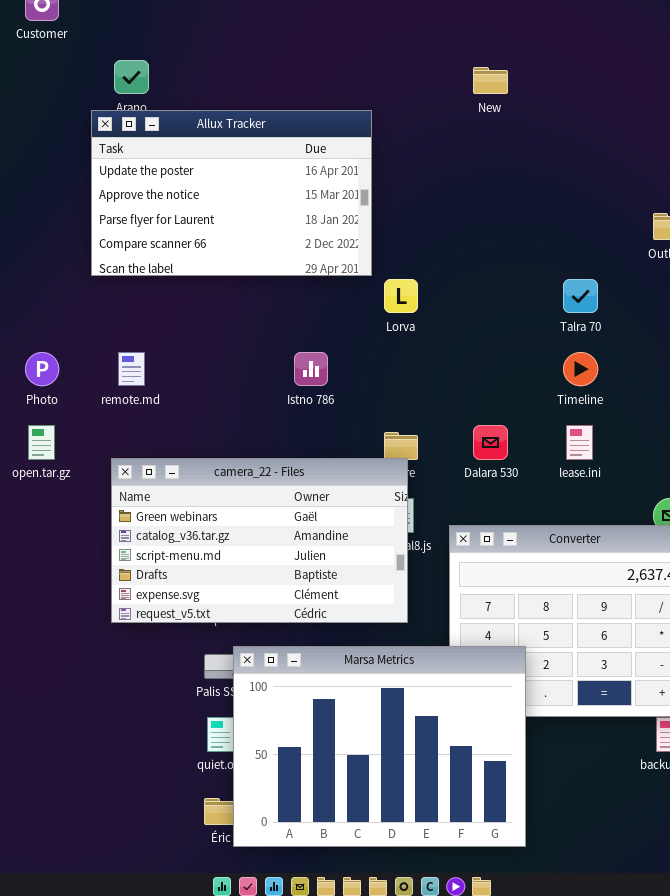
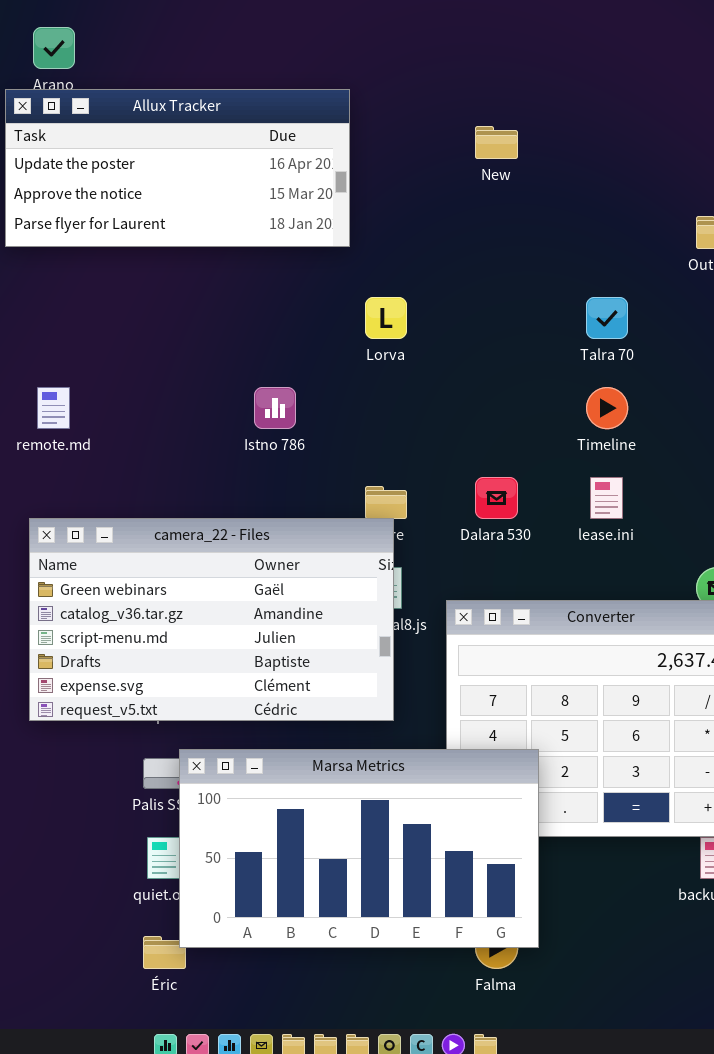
New: [473,67,508,94] -> [475,126,518,159], moved
Allux Tracker: [91,110,372,276] -> [5,89,350,247], resized
Marsa Metrics: [233,646,526,847] -> [179,749,539,948], resized

